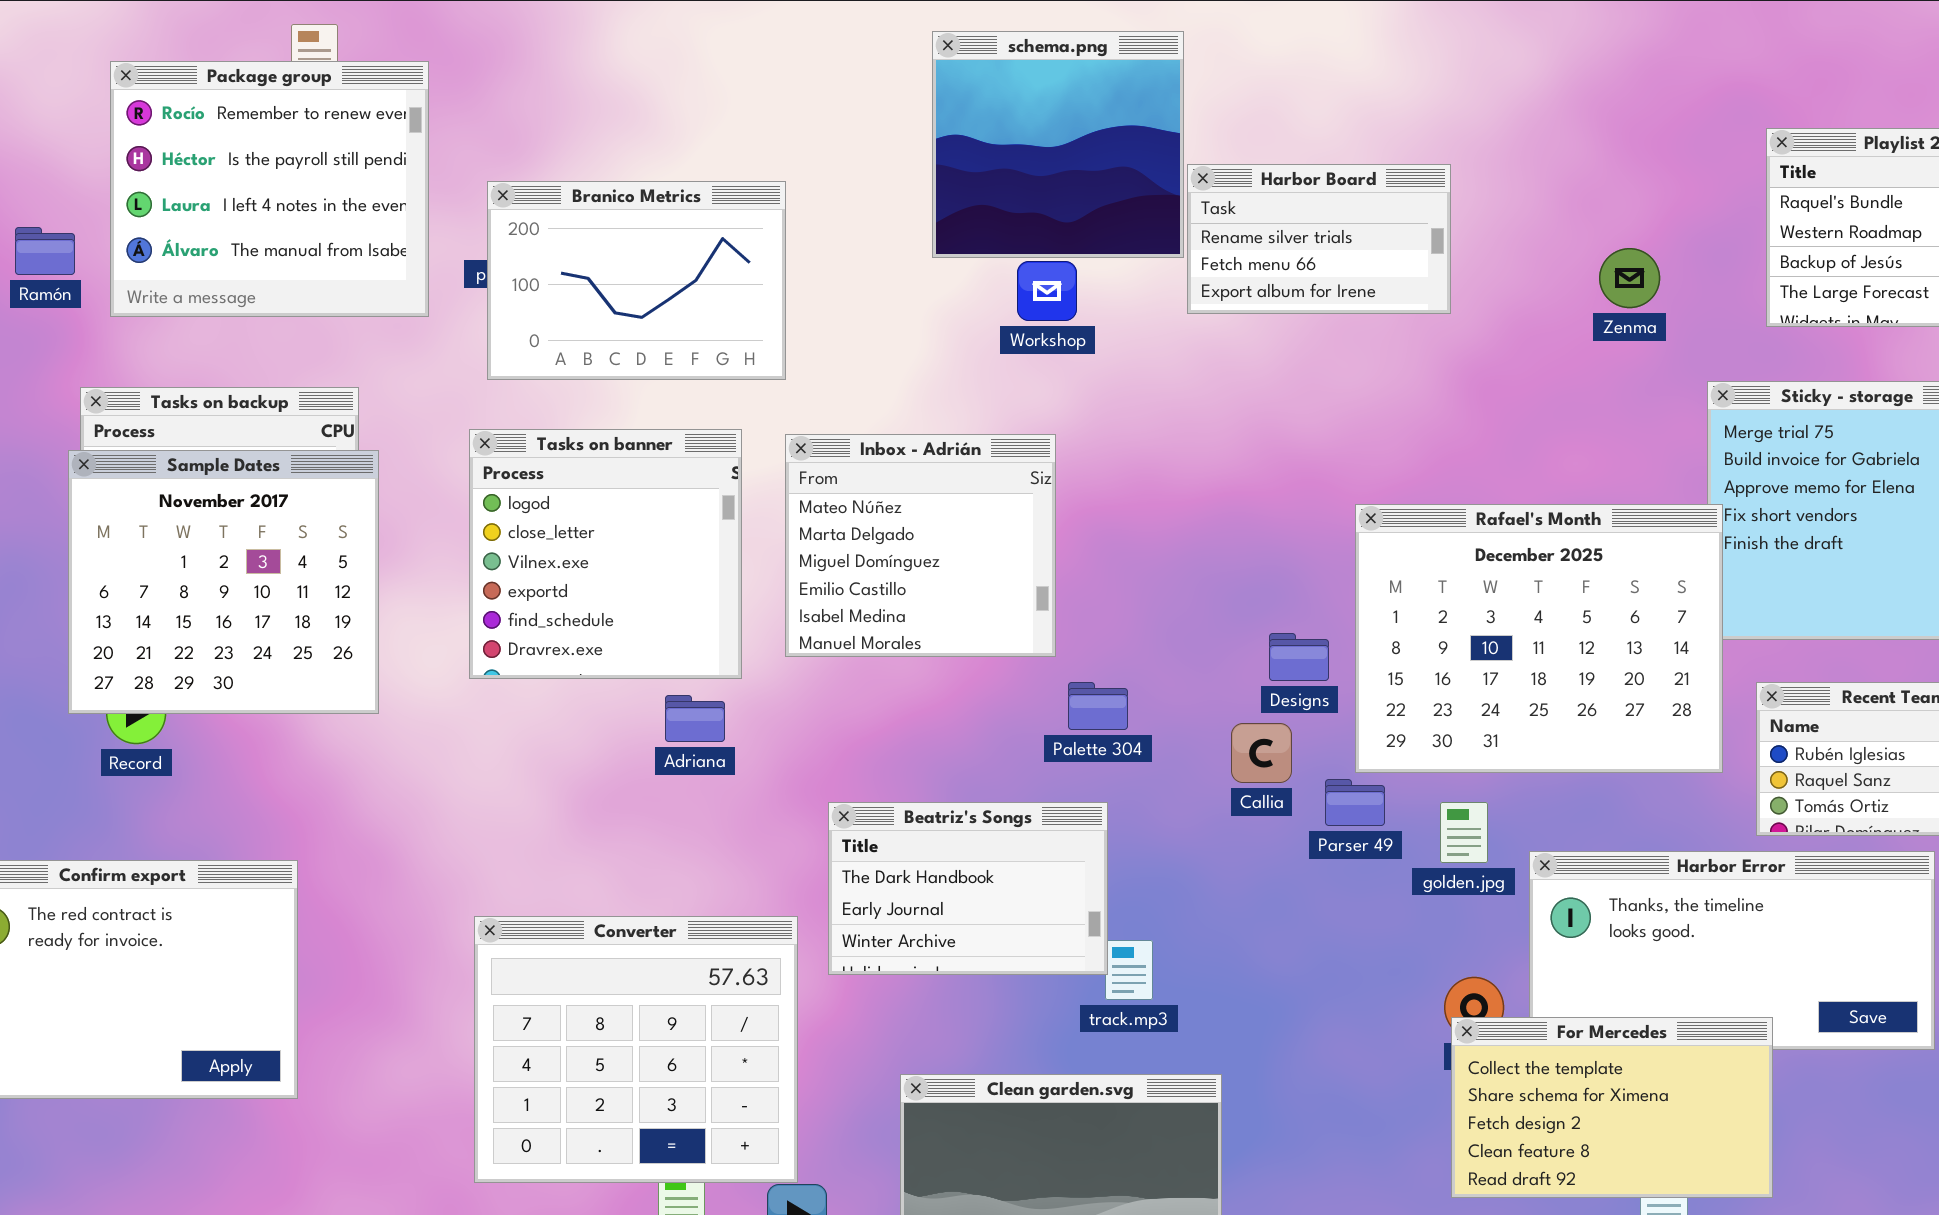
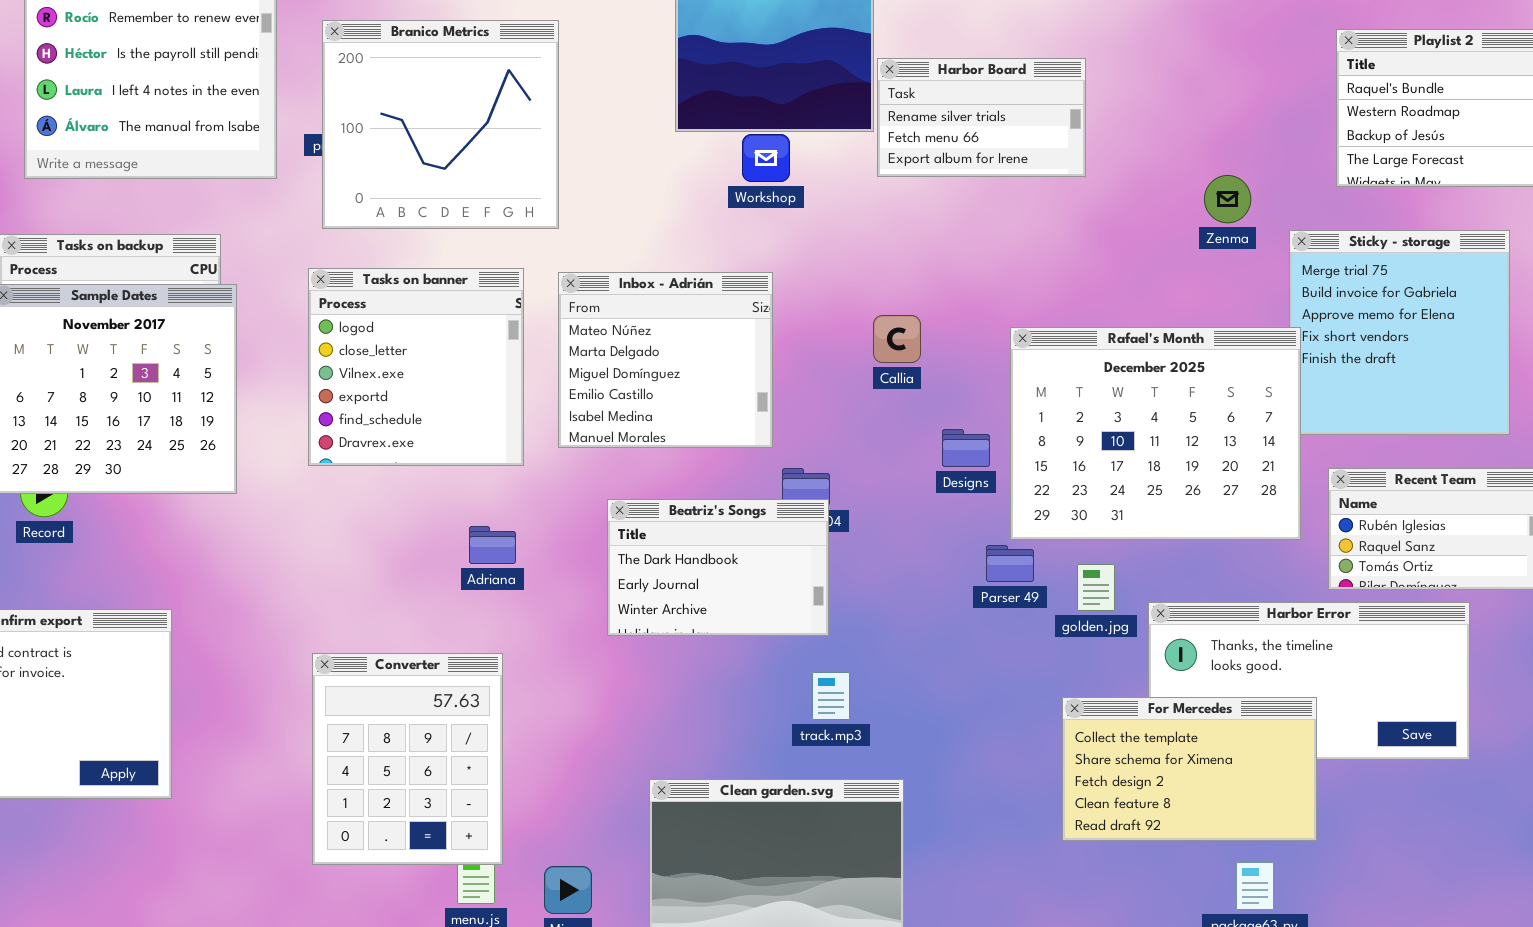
Branico Metrics: [487,181,786,380] -> [322,20,559,229], resized
Zenma: [1599,248,1660,308] -> [1204,175,1251,223], moved
Adriana: [665,695,725,742] -> [469,526,516,564], moved
Callia: [1231,723,1292,783] -> [873,315,921,363], moved
Beatriz's Songs: [828,802,1108,975] -> [607,499,829,636], moved
Converter: [474,916,798,1183] -> [312,653,503,865], resized
For Mercedes: [1451,1017,1773,1198] -> [1062,697,1317,841], moved

